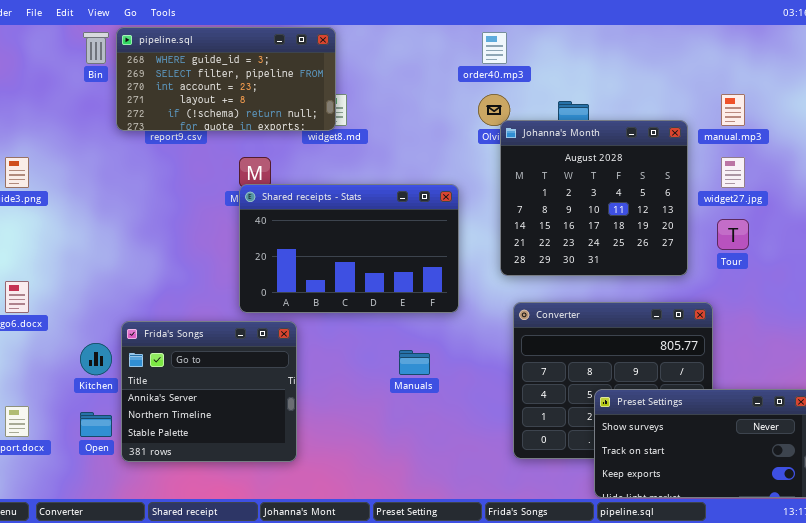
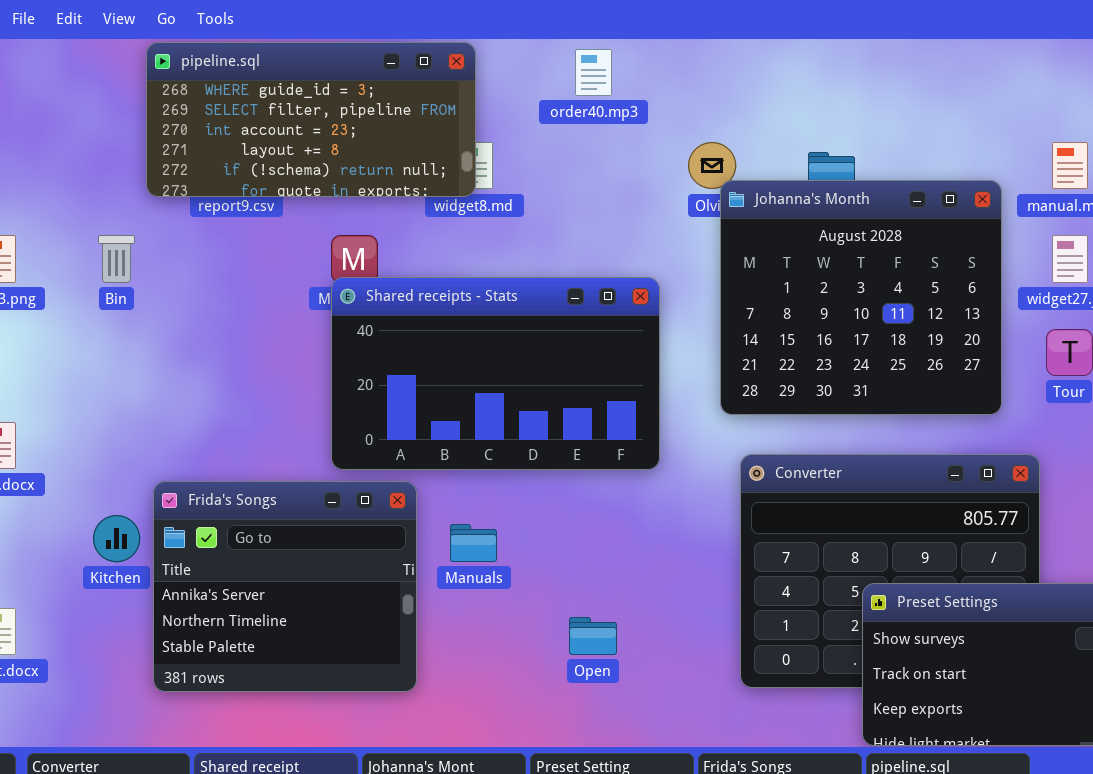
Bin: [83,32,109,64] -> [98,235,135,283], moved
order40.mp3: [482,32,507,64] -> [575,49,612,96], moved
Manuals: [399,350,430,375] -> [450,524,497,562], moved
Open: [80,412,112,437] -> [569,617,617,655], moved

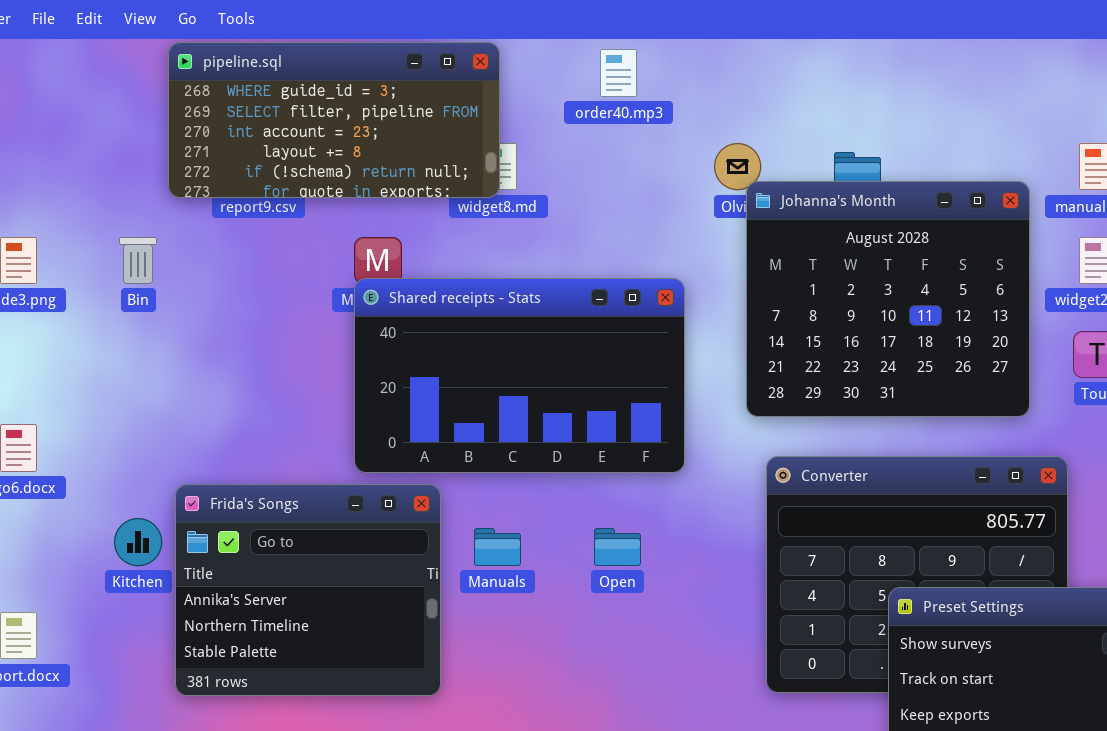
Open: [569,617,617,655] -> [594,528,641,566], moved

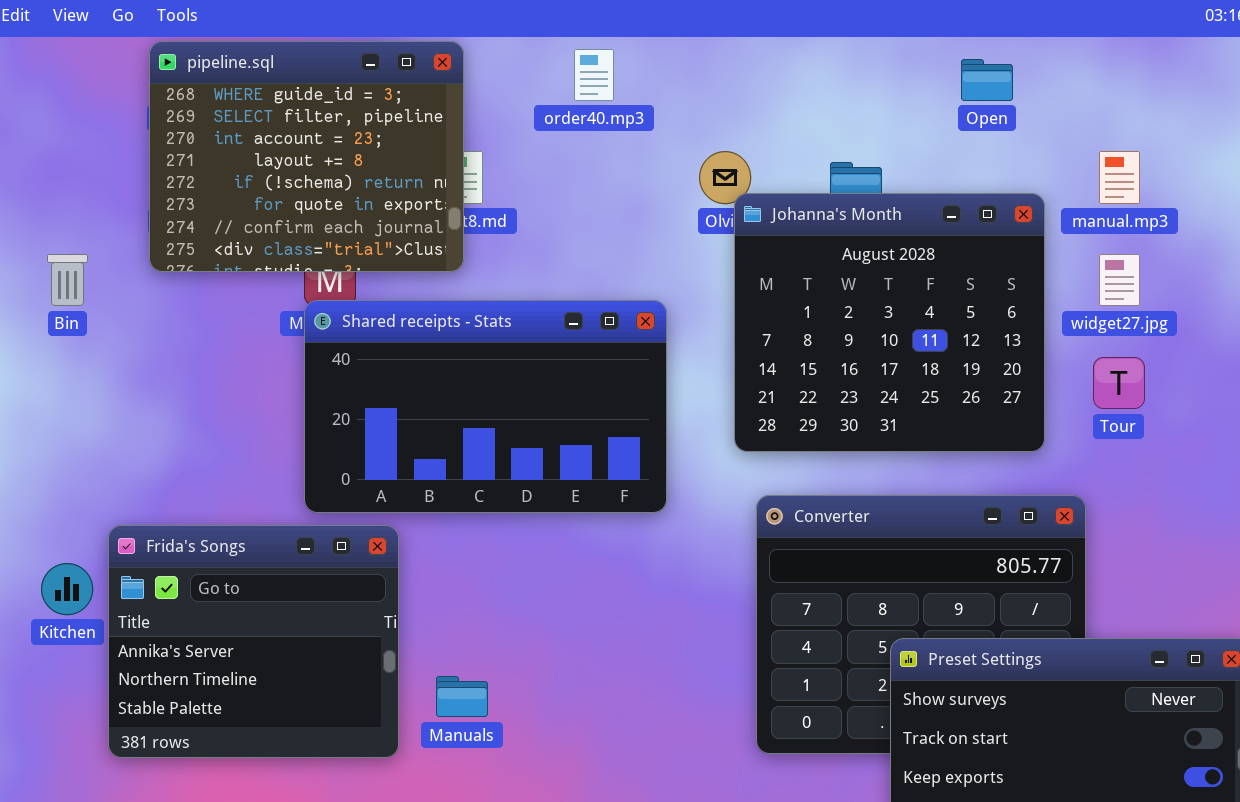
pipeline.sql: [168,42,500,198] -> [149,41,464,272], resized
Manuals: [474,528,521,566] -> [436,676,488,717], moved
Open: [594,528,641,566] -> [961,59,1013,101], moved

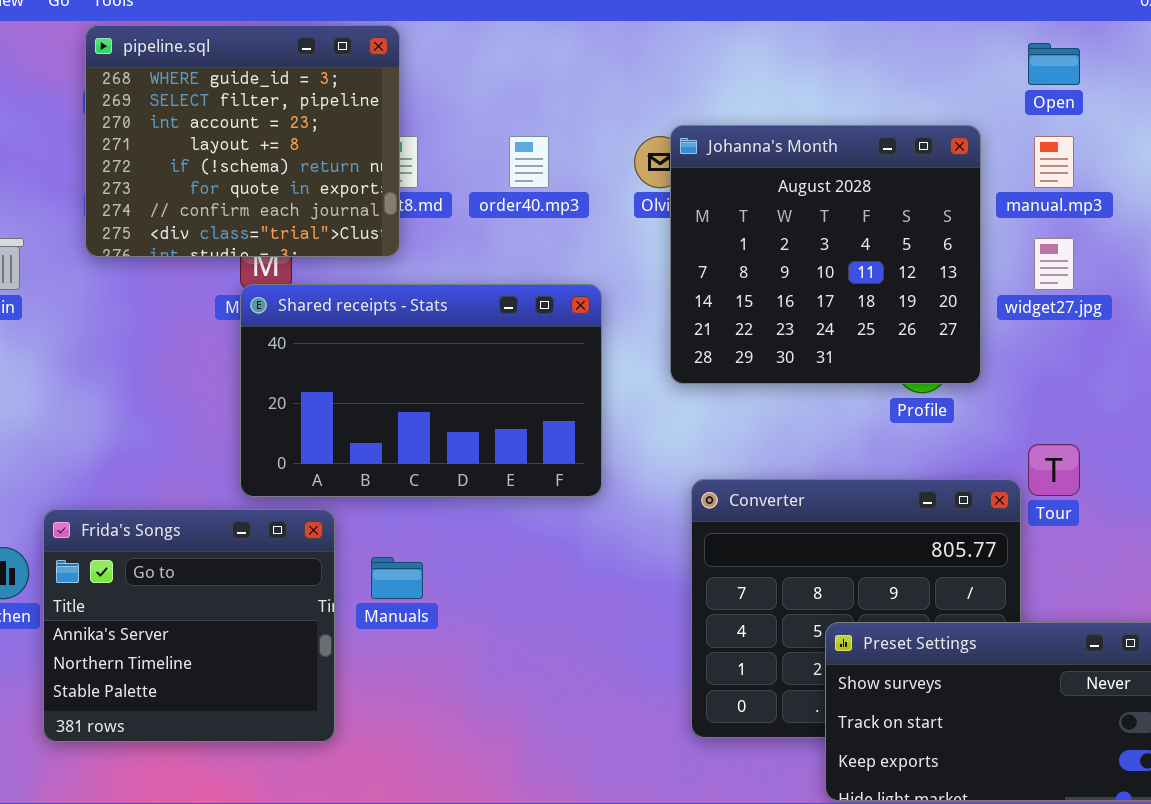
order40.mp3: [574,49,614,101] -> [509,136,549,188], moved
Open: [961,59,1013,101] -> [1028,43,1080,85], moved
Johanna's Month: [734,193,1045,452] -> [670,125,981,384], moved
Tour: [1093,357,1145,409] -> [1028,444,1080,496], moved
Manuals: [436,676,488,717] -> [371,557,423,599], moved

